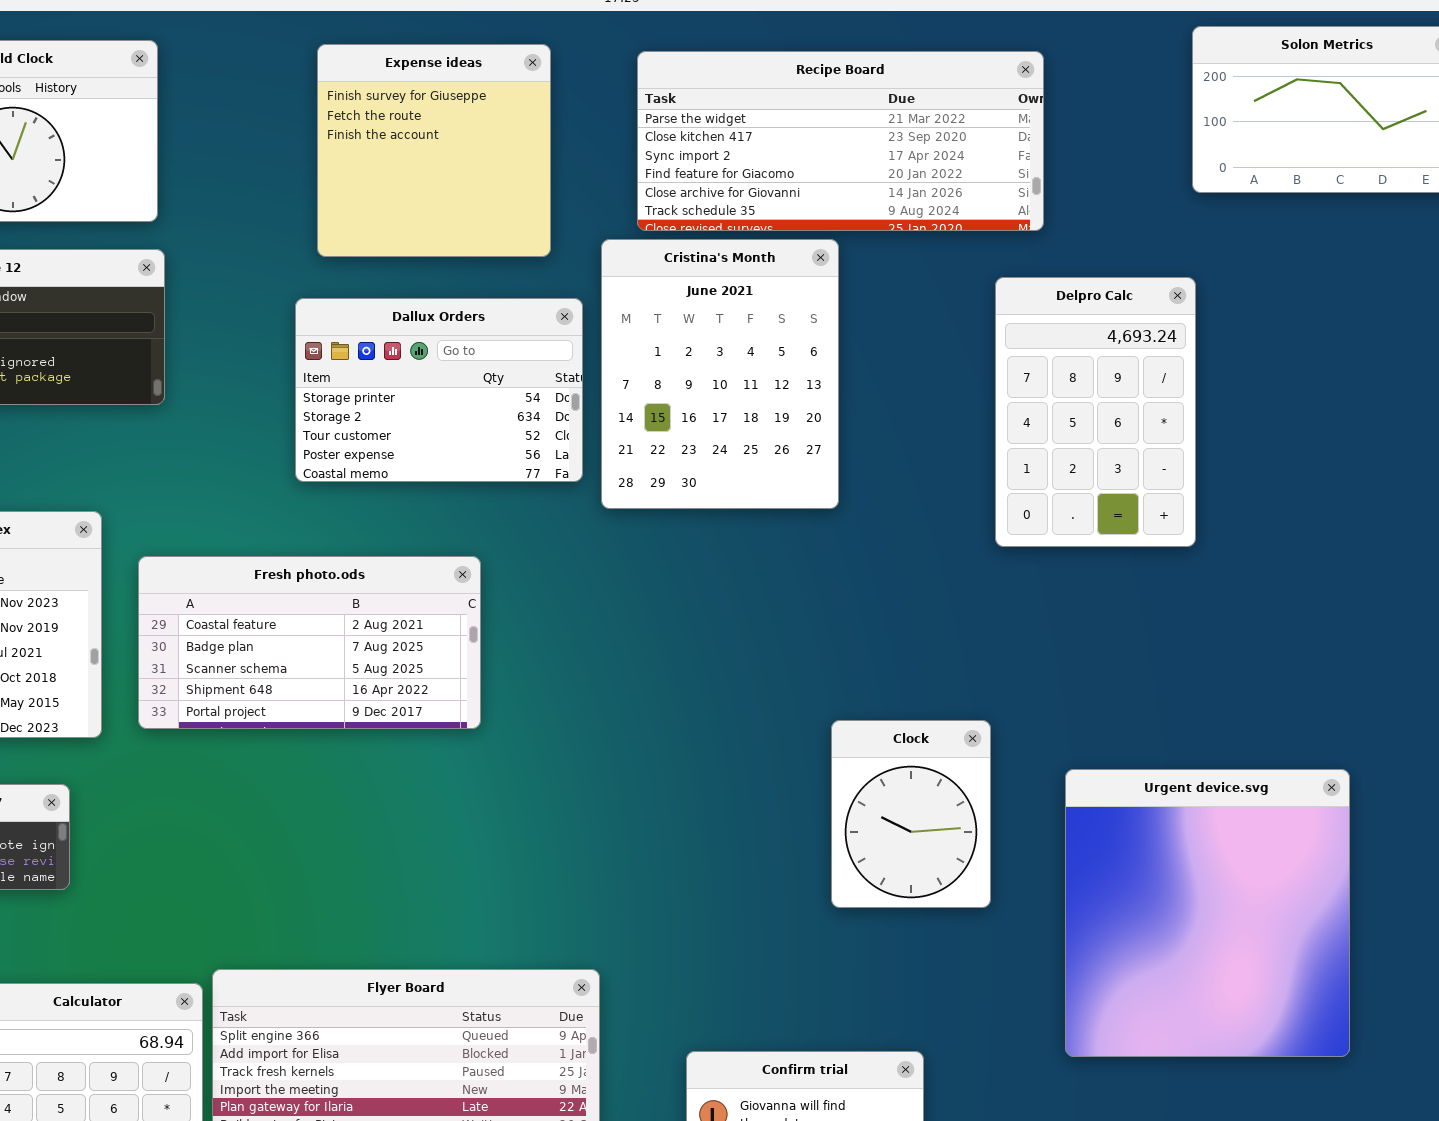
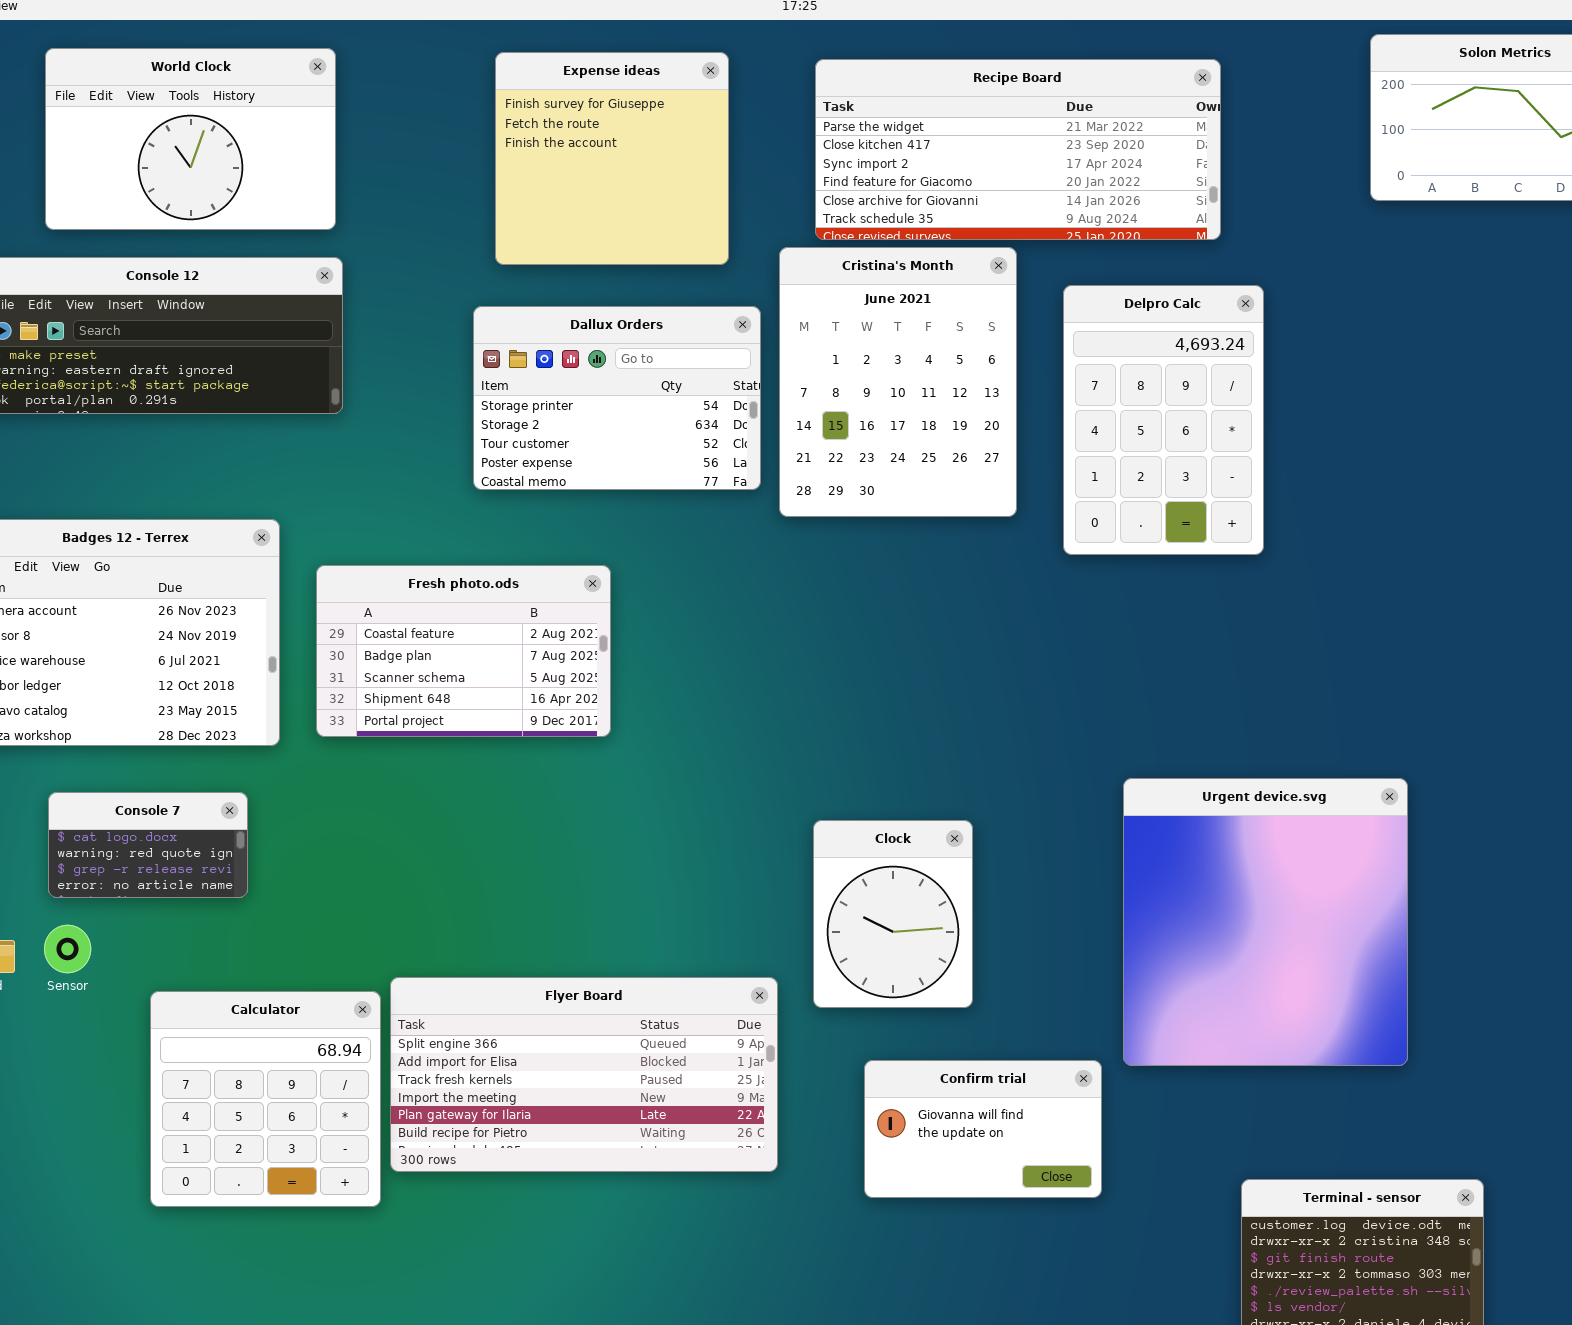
Delpro Calc: [995,277,1196,547] -> [1063,285,1264,555], moved
Fresh photo.ods: [138,556,481,729] -> [316,565,611,737], resized
Clock: [831,720,991,908] -> [813,820,973,1008], moved
Urgent device.svg: [1065,769,1350,1057] -> [1123,778,1408,1066], moved

